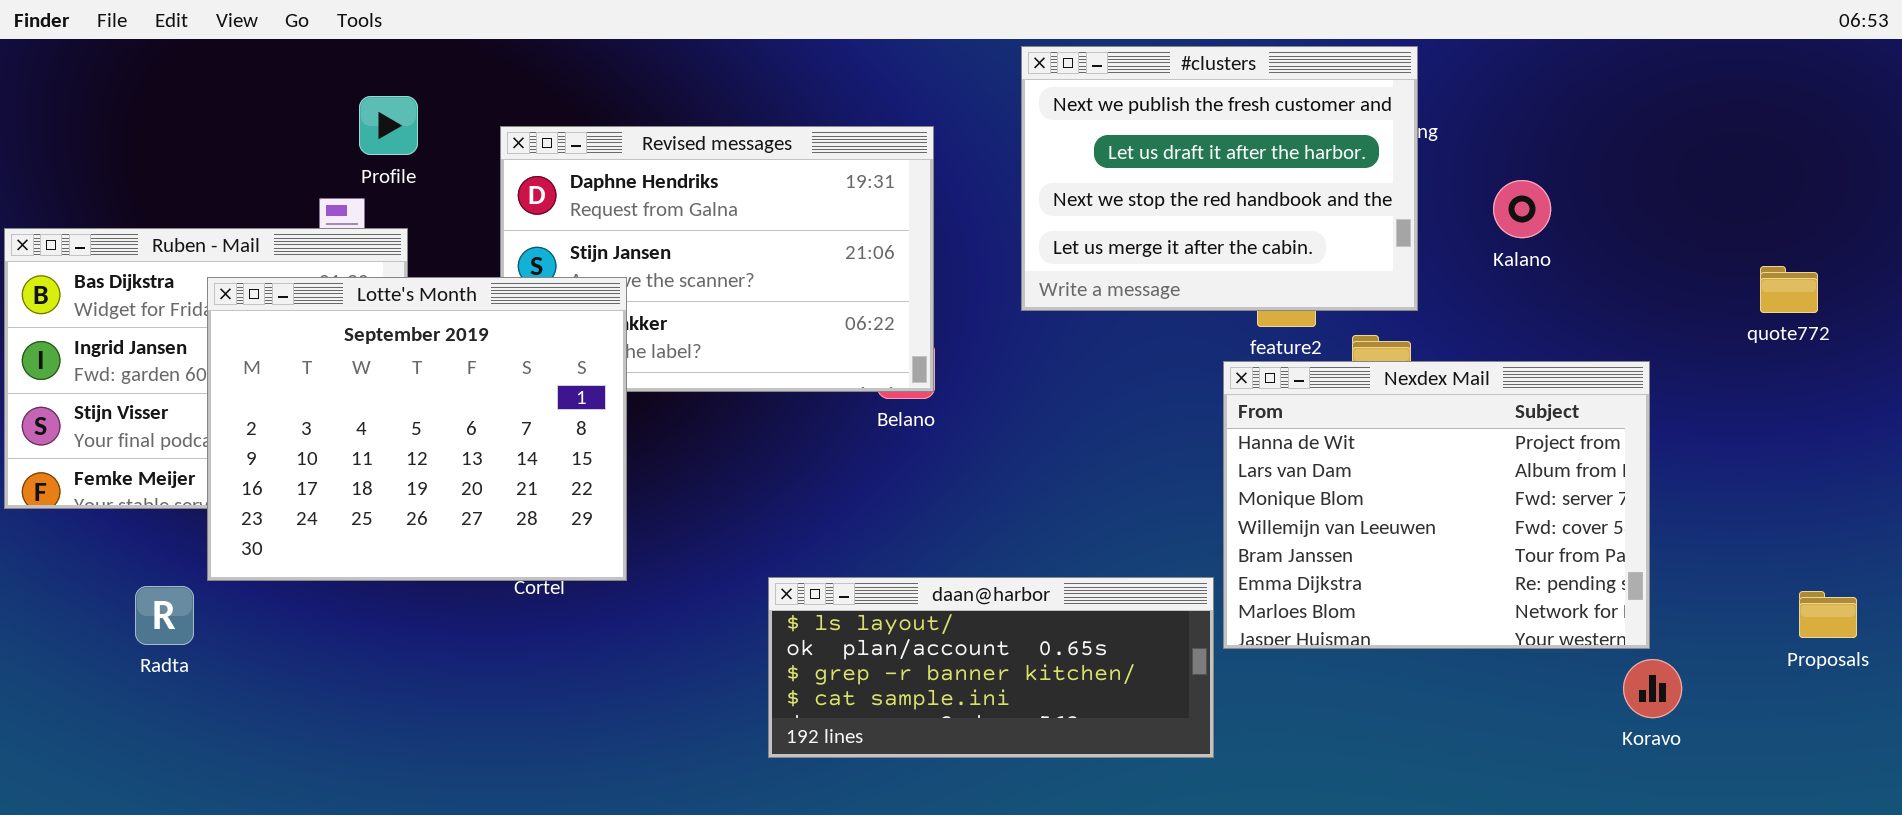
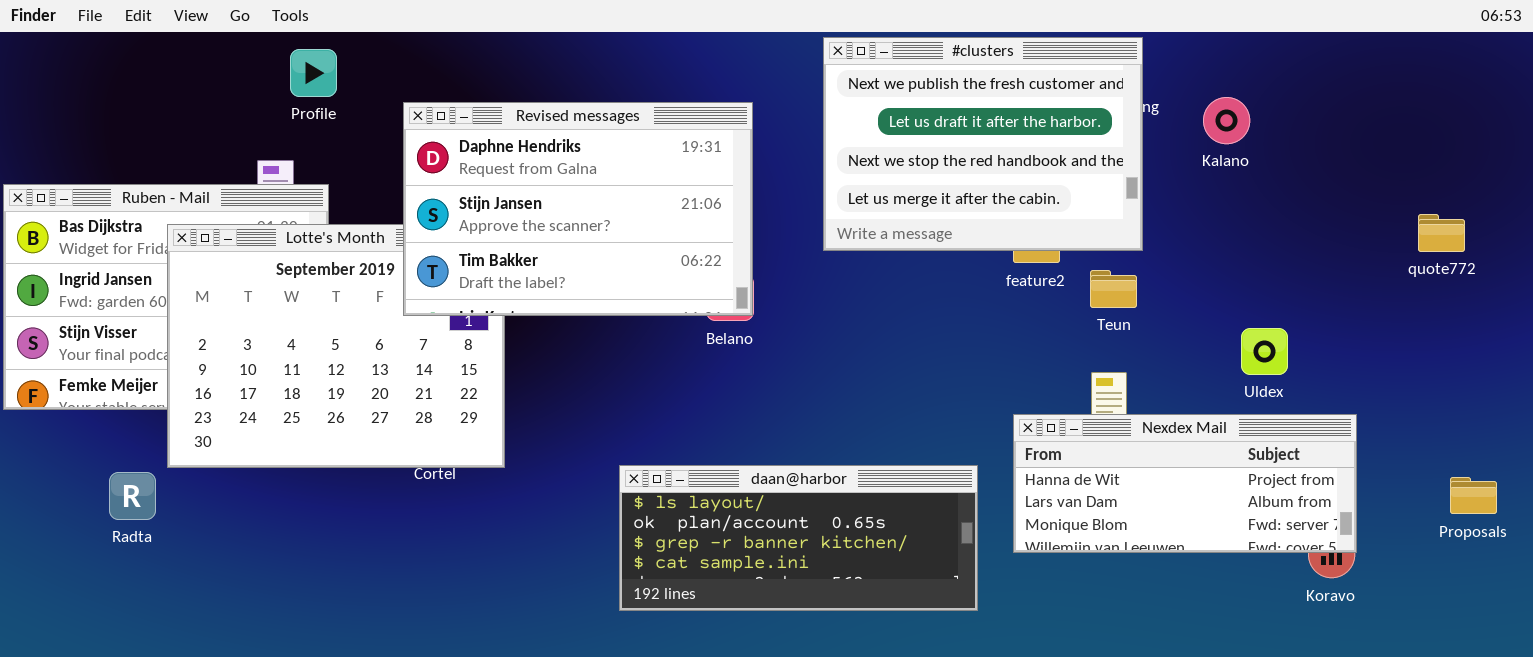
Profile: [359,96,418,155] -> [290,49,337,97], moved
Revised messages: [500,126,934,392] -> [403,102,753,316], raised
Kalano: [1493,180,1551,238] -> [1203,97,1250,144], moved
Nexdex Mail: [1223,361,1650,649] -> [1013,414,1357,553], moved, resized

